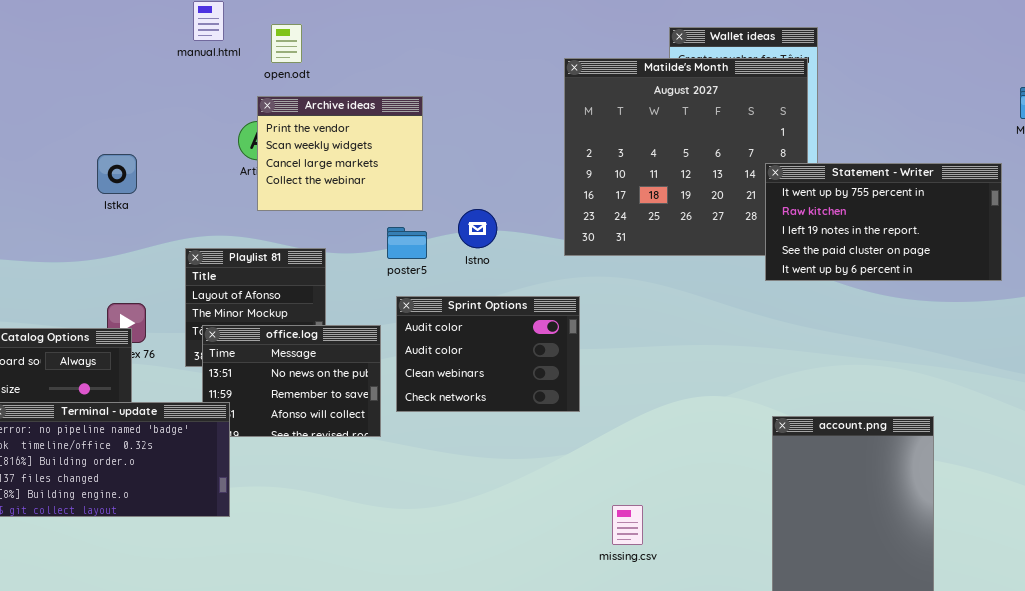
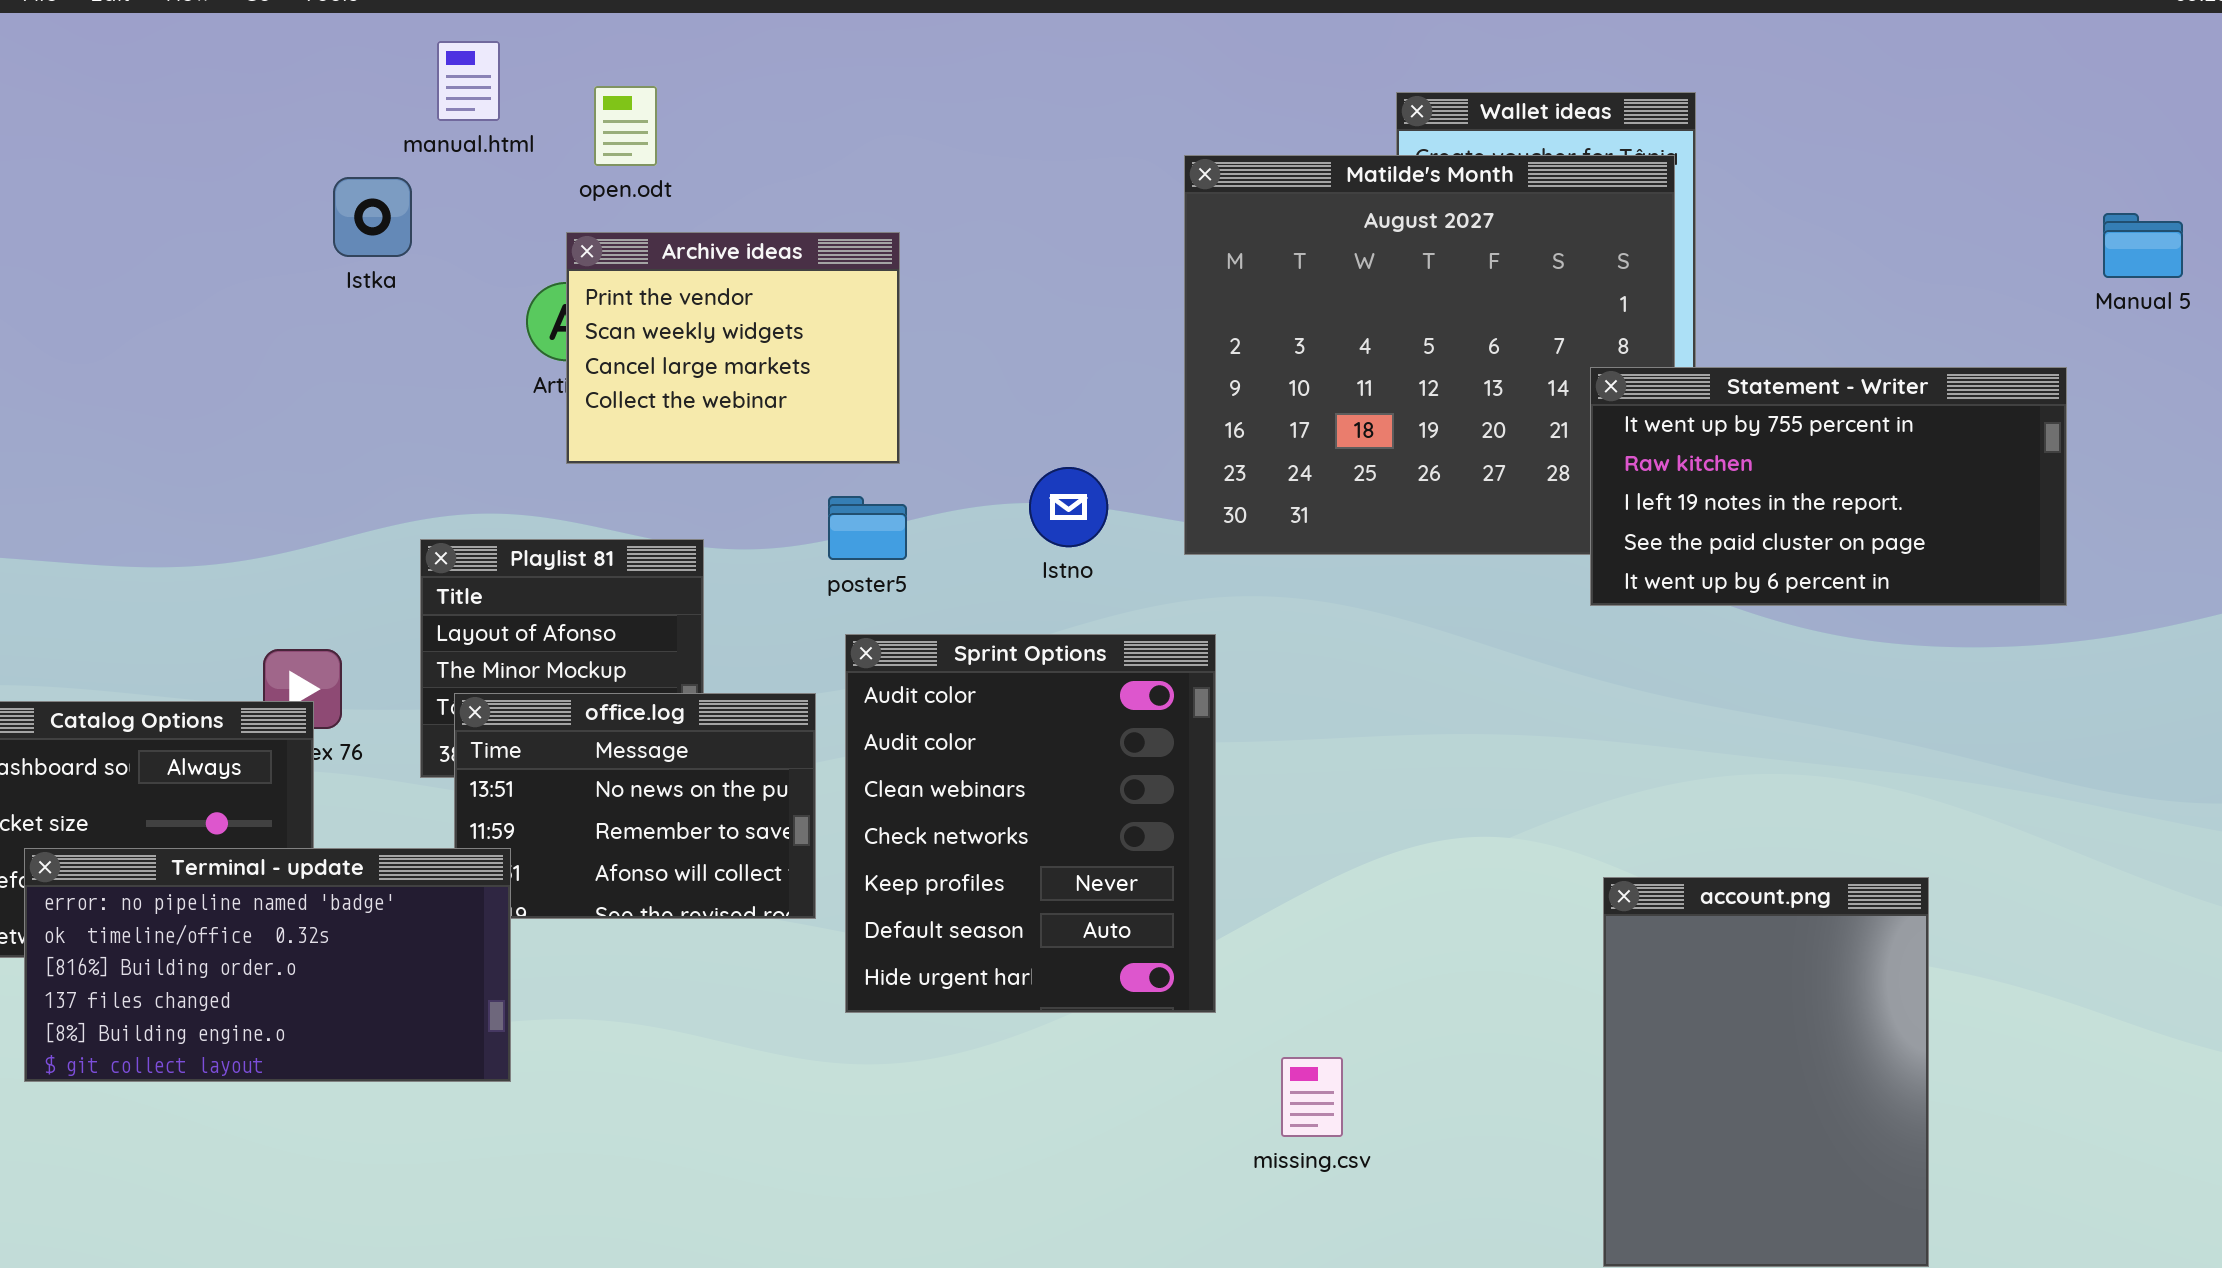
Istka: [97,154,137,194] -> [333,177,412,257], moved
Istno: [458,209,497,248] -> [1029,467,1108,547], moved
Sprint Options: [396,296,580,412] -> [845,634,1216,1013], resized

